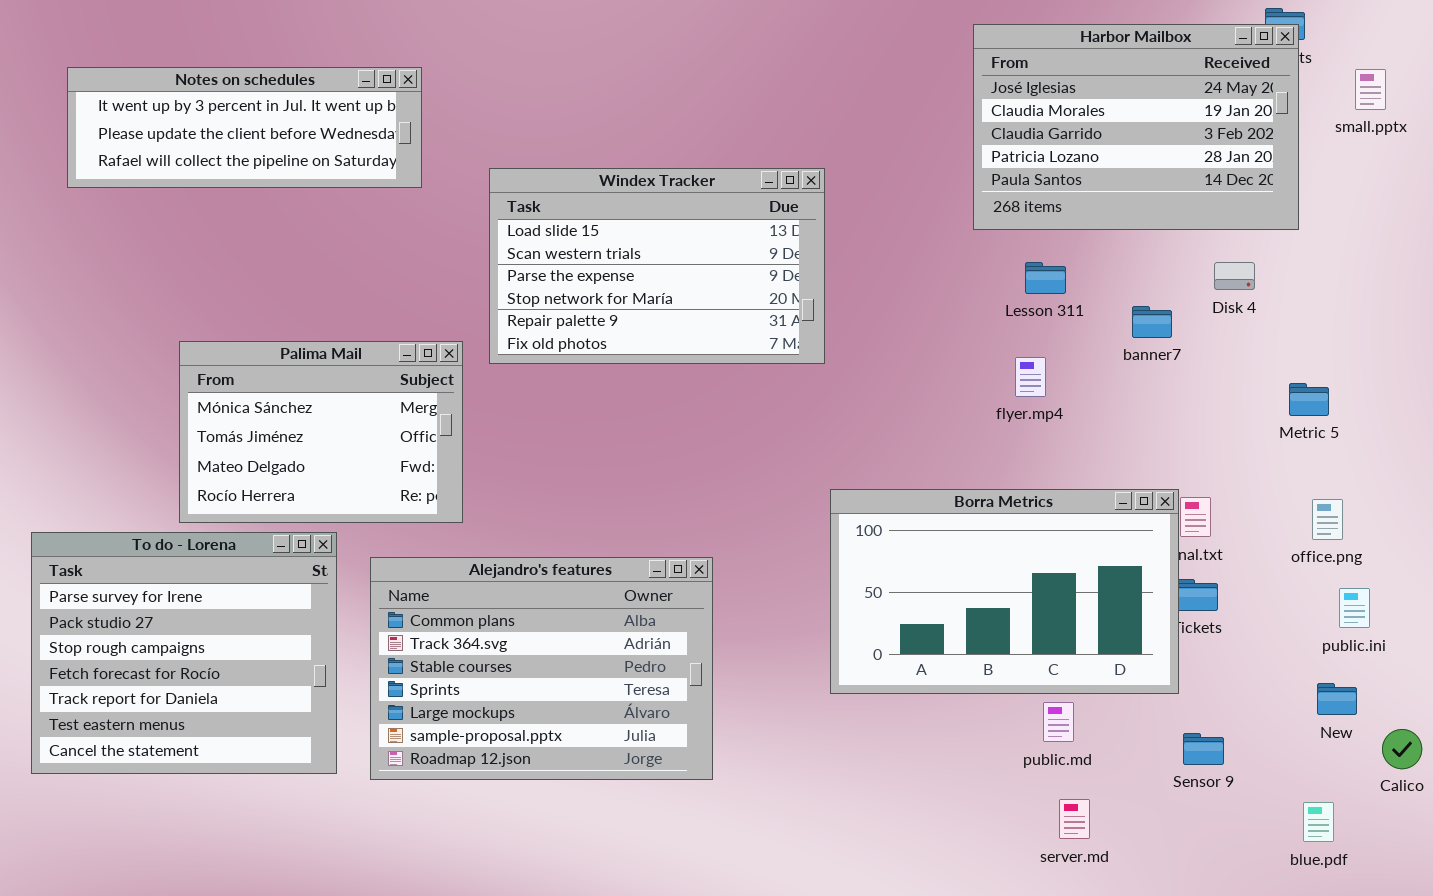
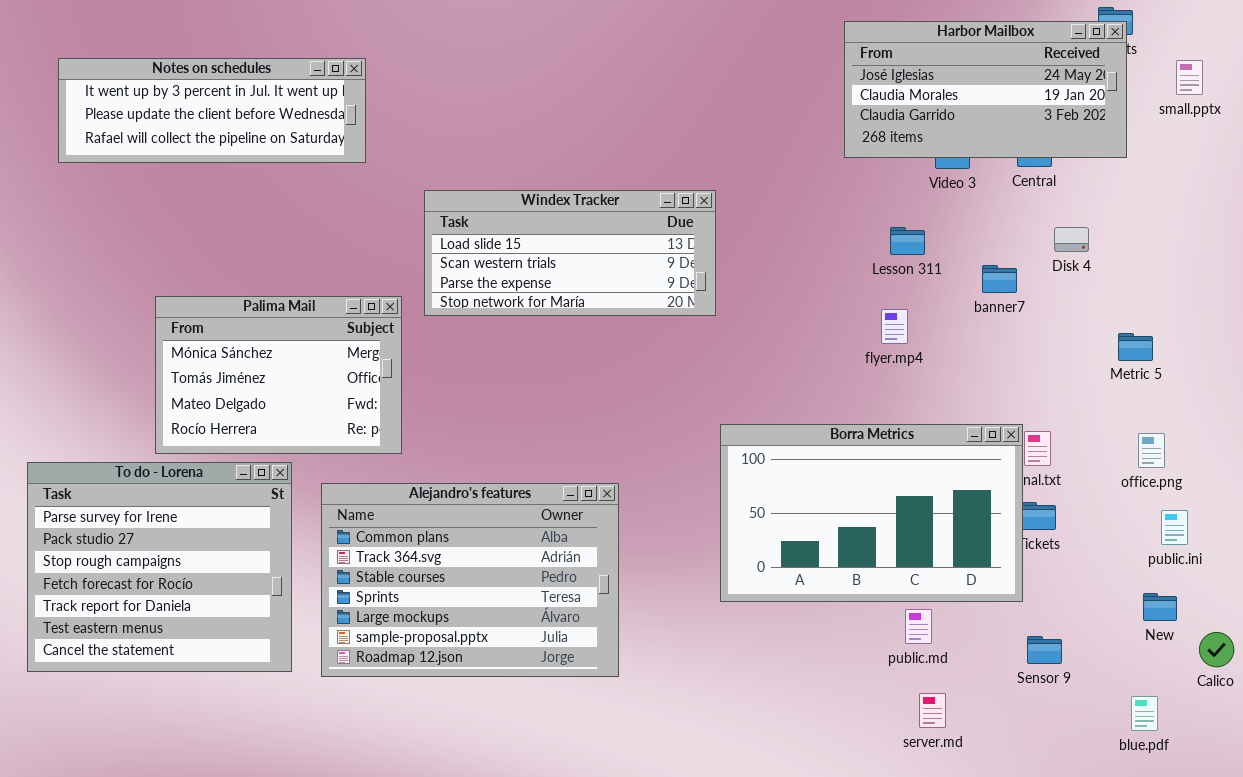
Harbor Mailbox: [973,24,1299,230] -> [844,21,1127,158], resized
Windex Tracker: [489,168,825,364] -> [424,190,716,316], resized

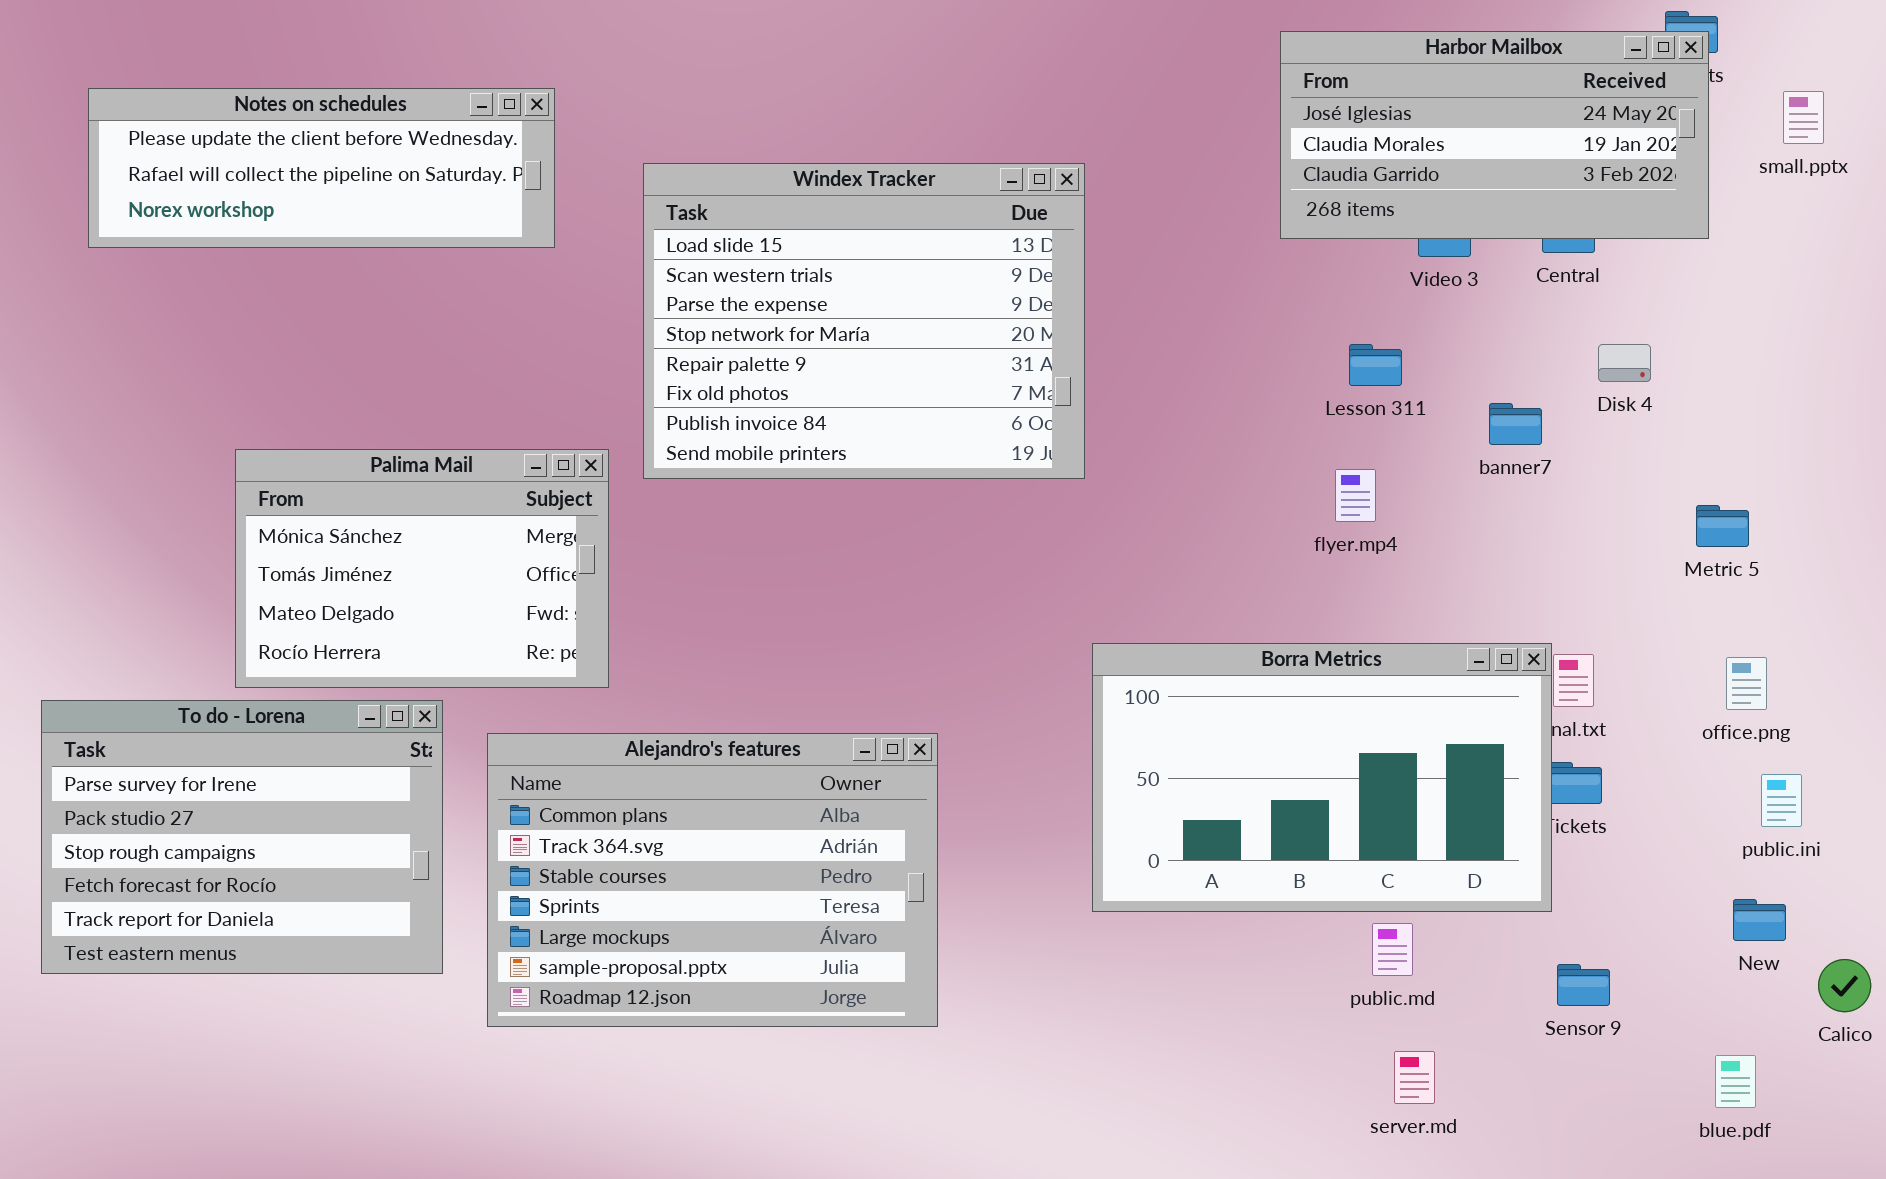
Notes on schedules: [58,58,366,163] -> [88,88,555,248], scrolled down 1 row
Windex Tracker: [424,190,716,316] -> [643,163,1085,479], resized
To do - Lorena: [27,462,292,672] -> [41,700,443,974], resized

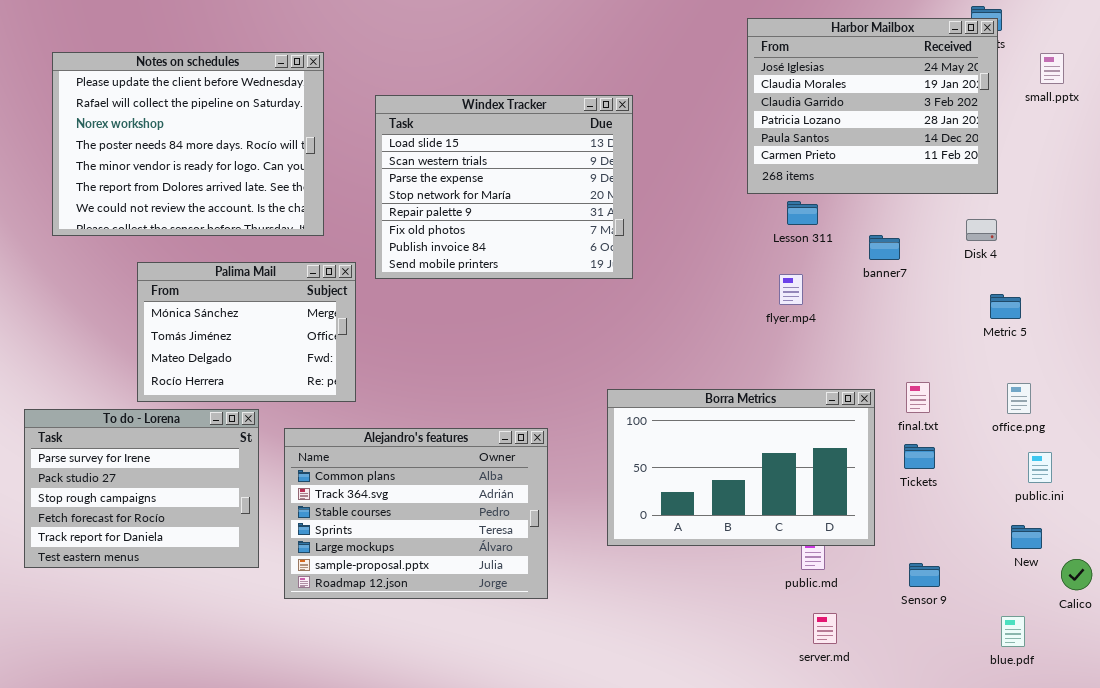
Harbor Mailbox: [1280,31,1709,239] -> [747,18,998,194], resized
Notes on schedules: [88,88,555,248] -> [52,52,324,236], resized
Disk 4: [1598,344,1651,382] -> [966,219,997,241], moved
Borra Metrics: [1092,643,1552,912] -> [607,389,875,546], moved

